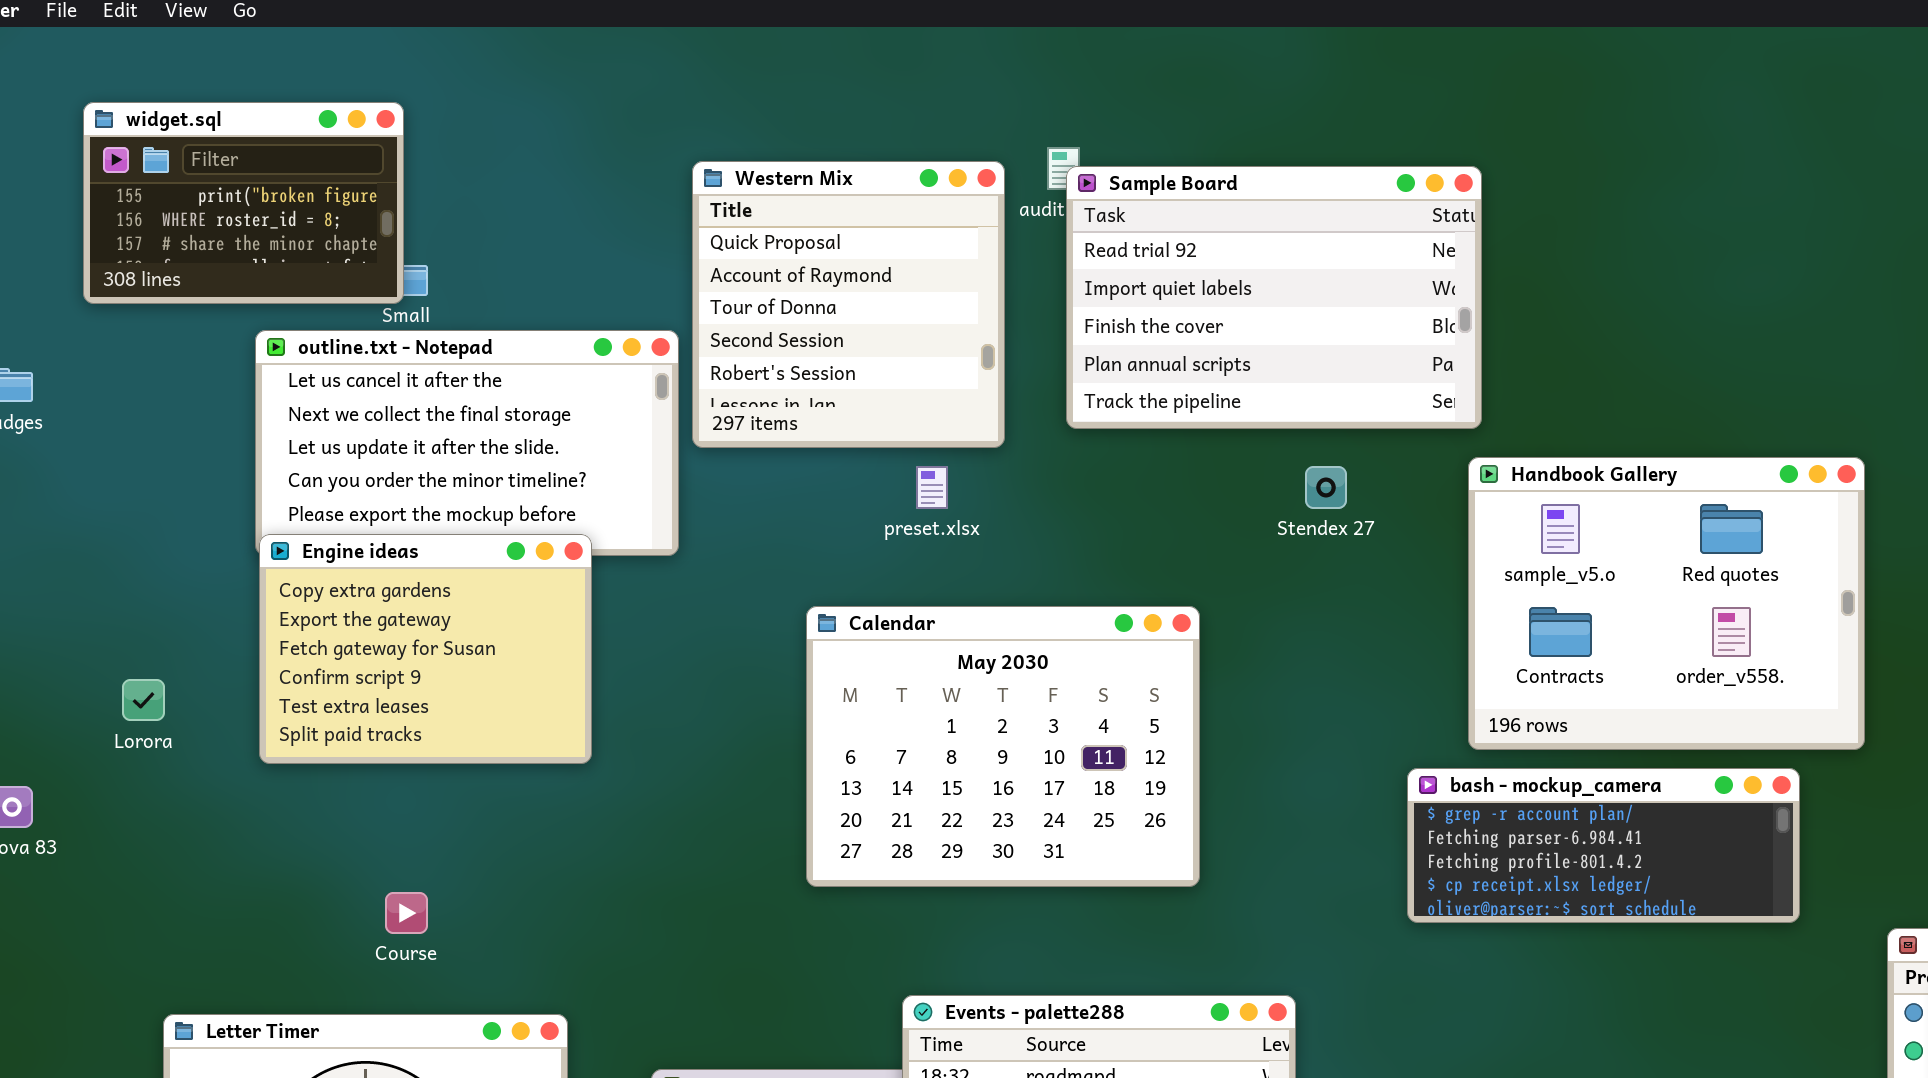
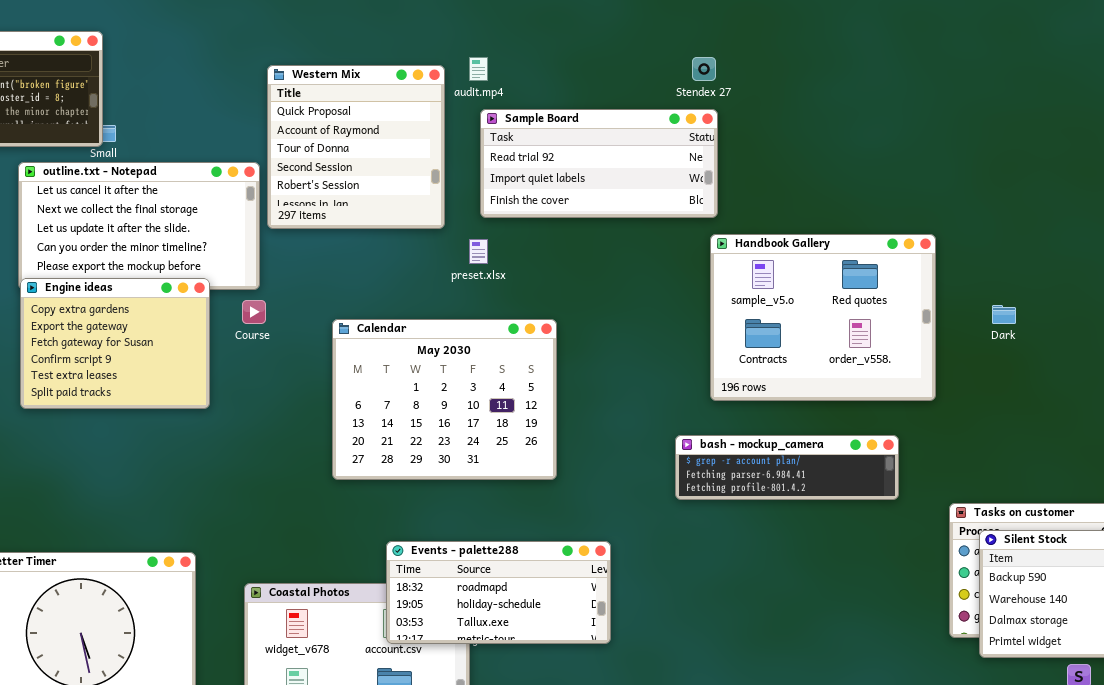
Sample Board: [1066,166,1482,429] -> [480,109,718,218], resized
preset.xlsx: [916,466,948,509] -> [469,239,488,264], moved
Stendex 27: [1305,466,1347,509] -> [692,57,716,81], moved
bash - mockup_camera: [1407,768,1800,923] -> [675,435,899,500], resized
Course: [385,892,428,934] -> [242,300,266,324], moved

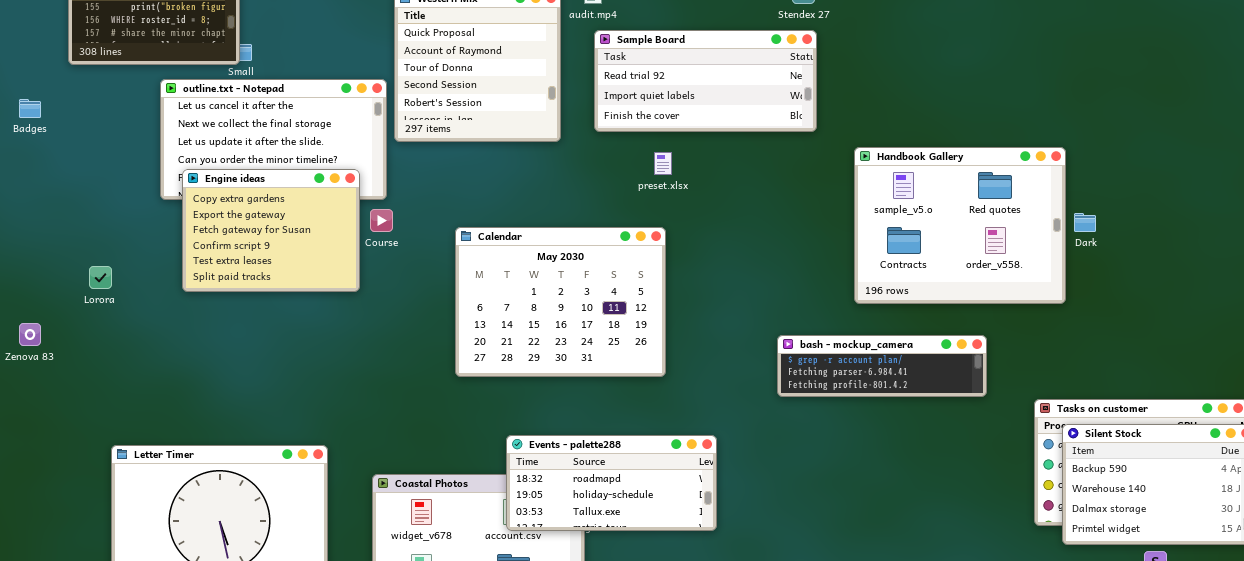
Handbook Gallery: [710,234,936,401] -> [854,147,1066,304], moved
preset.xlsx: [469,239,488,264] -> [654,152,672,175], moved
Engine ideas: [20,278,210,409] -> [182,169,360,292], moved

